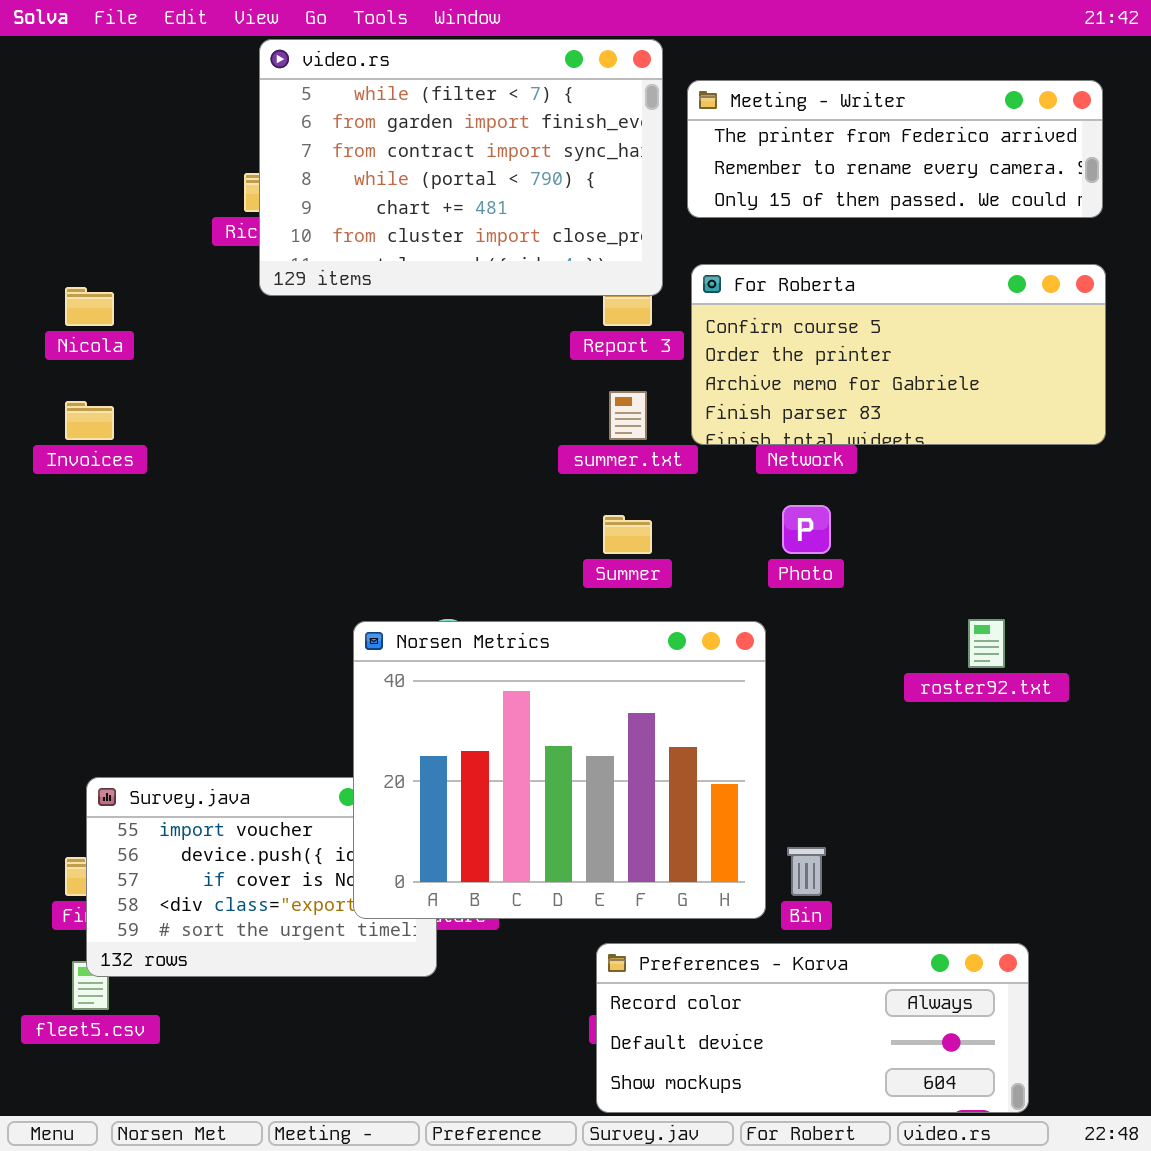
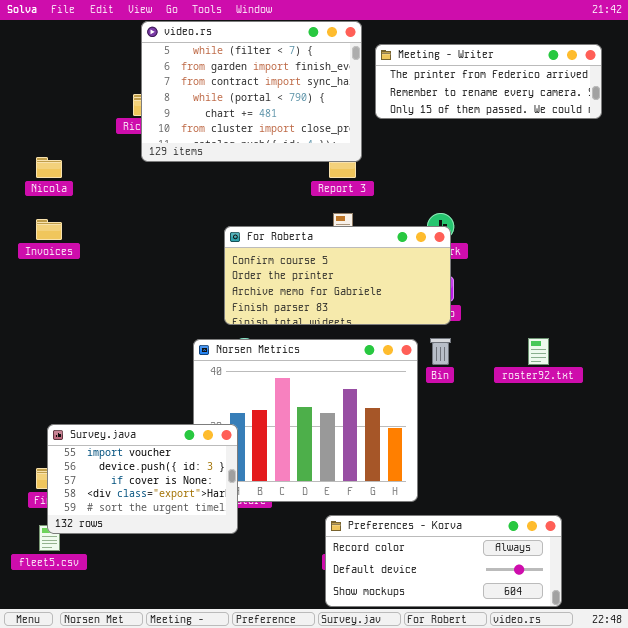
For Roberta: [691,264,1106,445] -> [224,226,451,325], moved
Survey.java: [86,777,437,977] -> [47,424,238,534], raised
Bin: [787,847,826,896] -> [430,338,451,365], moved

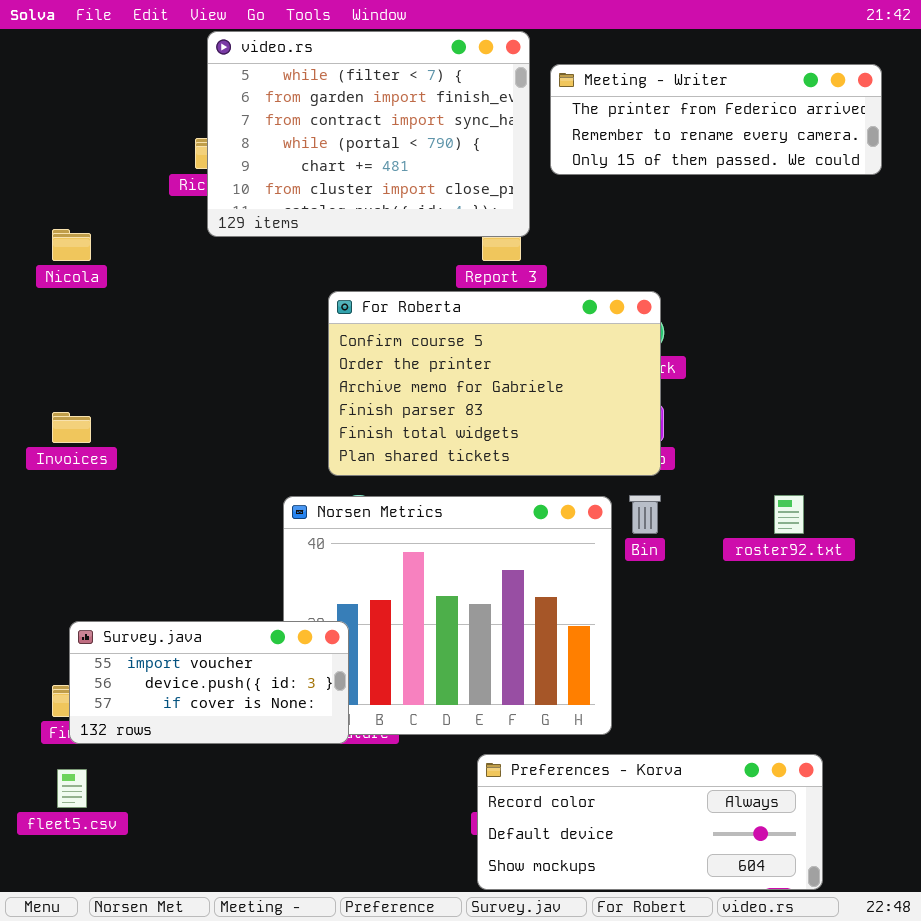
Invoices: [36,219,62,240] -> [52,412,91,443], moved
For Roberta: [224,226,451,325] -> [328,291,661,476], resized
Survey.java: [47,424,238,534] -> [69,621,349,744], resized

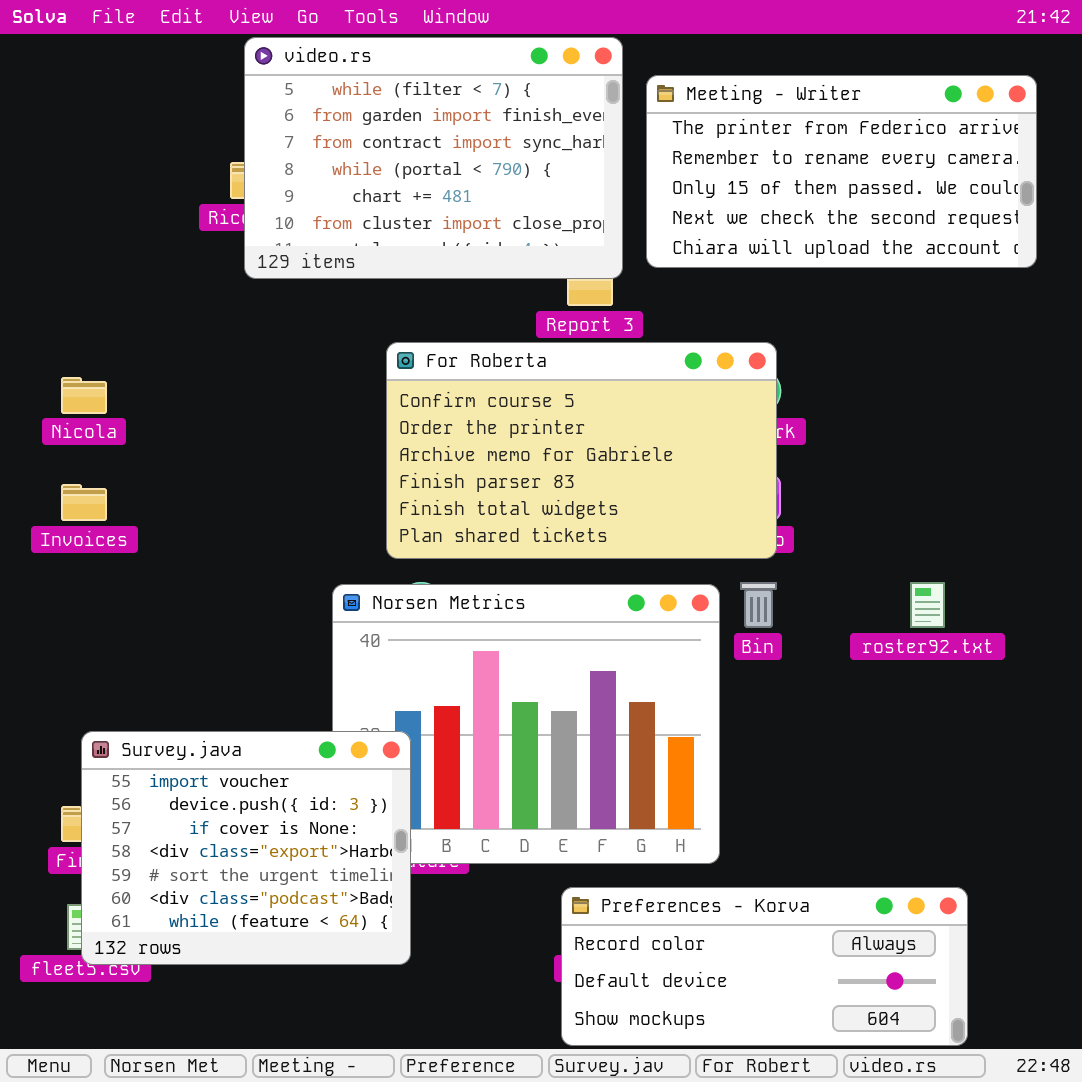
Meeting - Writer: [550,64,882,175] -> [646,75,1037,268], resized
Nicola: [52,229,91,261] -> [61,377,107,414], moved
Survey.java: [69,621,349,744] -> [81,731,411,965], resized

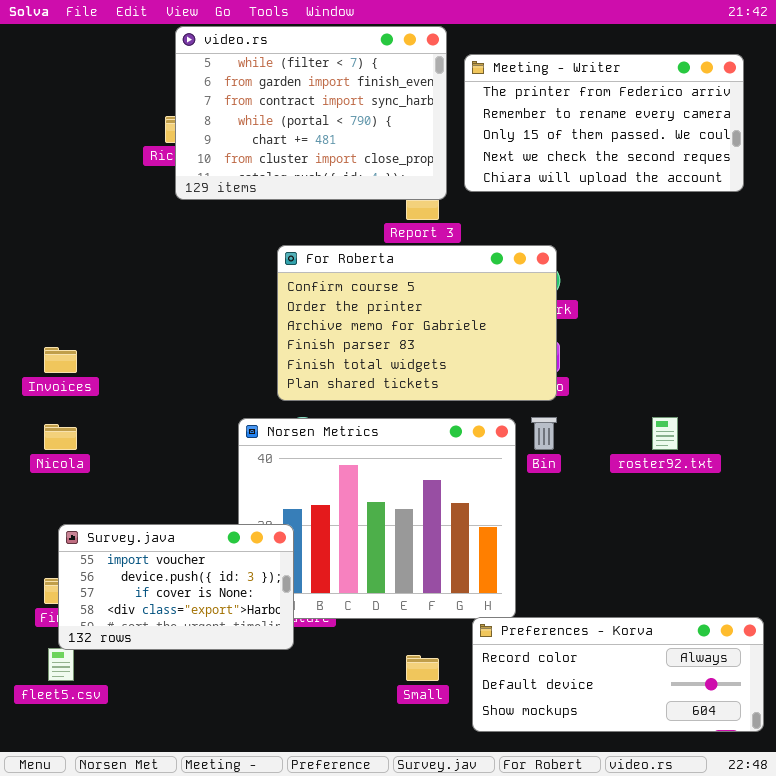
Nicola: [61,377,107,414] -> [44,424,77,450], moved
Survey.java: [81,731,411,965] -> [58,524,294,650], resized
Preferences - Korva: [561,887,968,1046] -> [472,617,764,732], moved

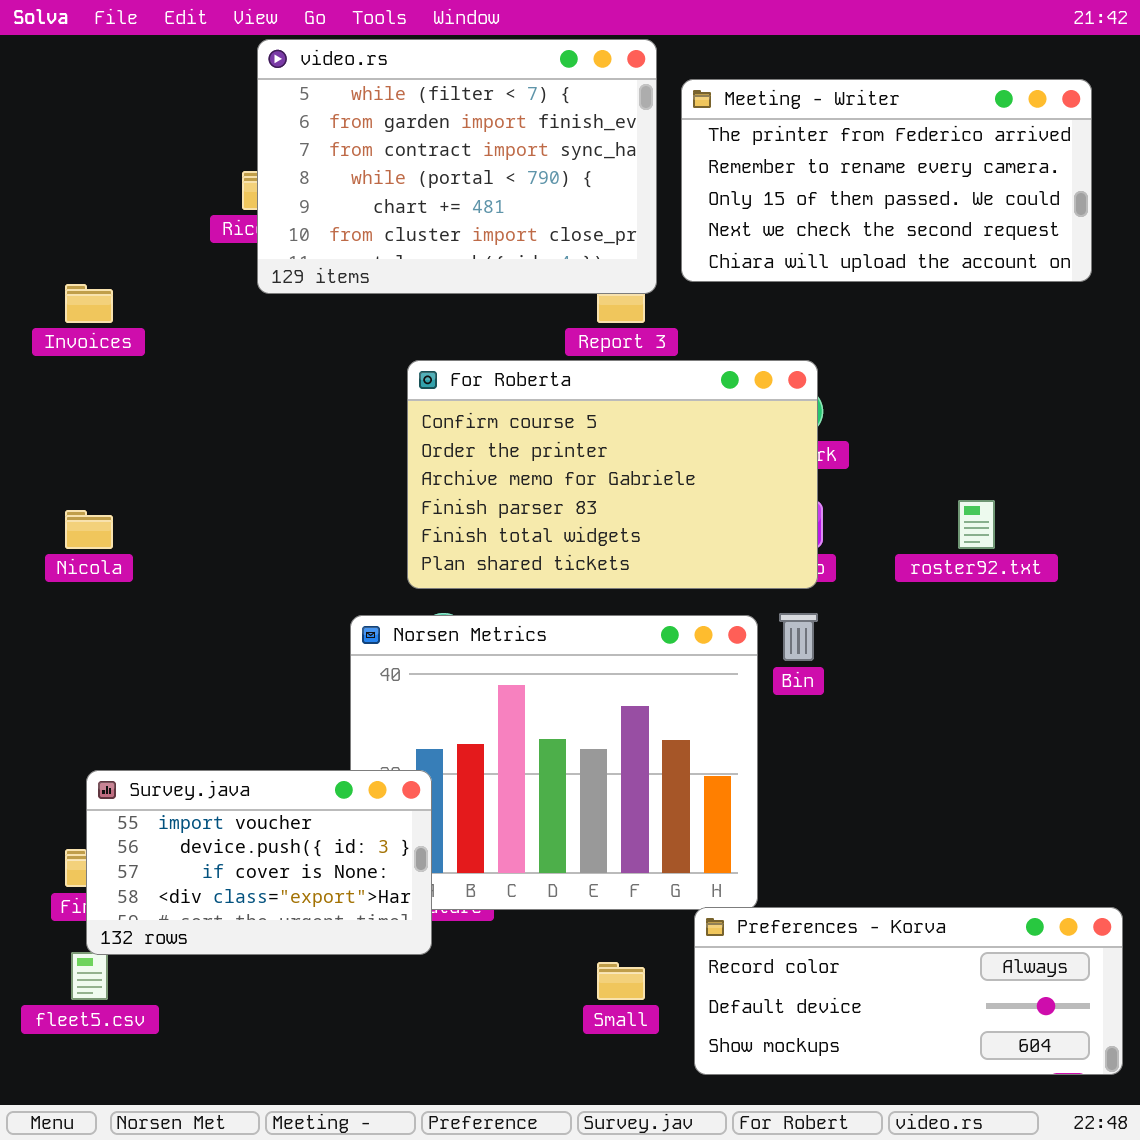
Invoices: [44,347,77,373] -> [65,284,113,323], moved
roster92.txt: [652,417,678,450] -> [958,500,995,549], moved
Nicola: [44,424,77,450] -> [65,510,113,549], moved

